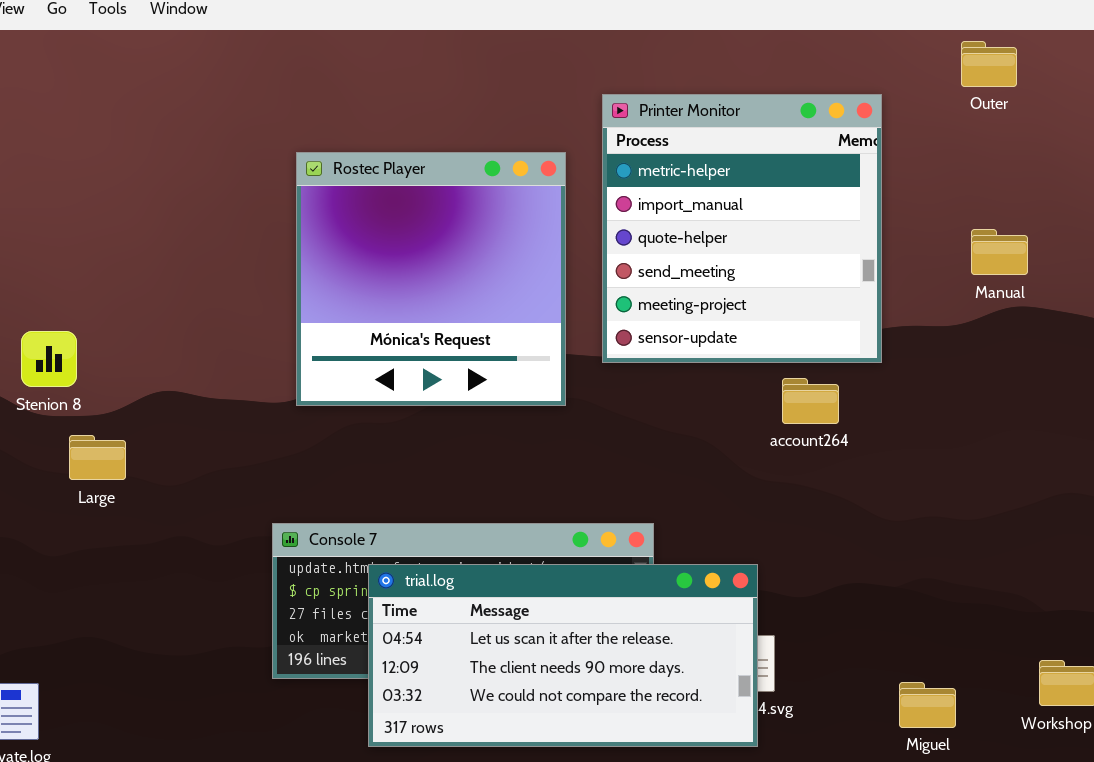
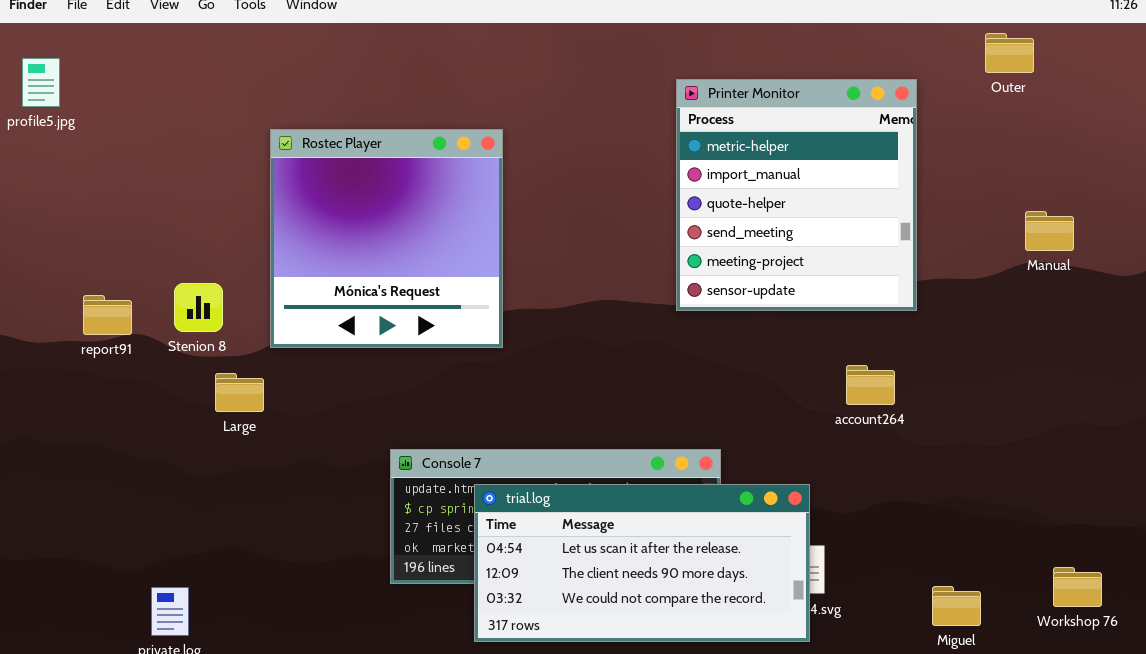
Rostec Player: [296,152,566,406] -> [270,129,503,348], moved
Manual: [971,229,1028,275] -> [1025,211,1074,251], moved
account264: [782,378,839,424] -> [846,365,895,405], moved

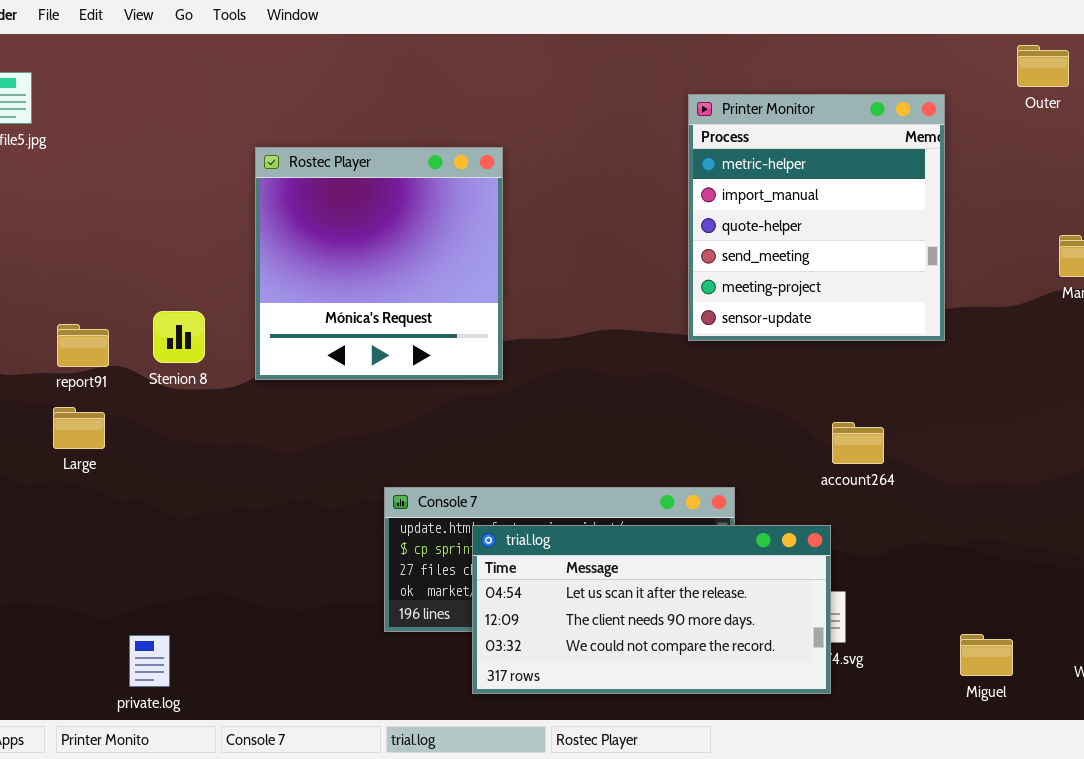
account264: [846,365,895,405] -> [832,422,884,464], moved
Large: [215,373,264,412] -> [53,407,105,449], moved

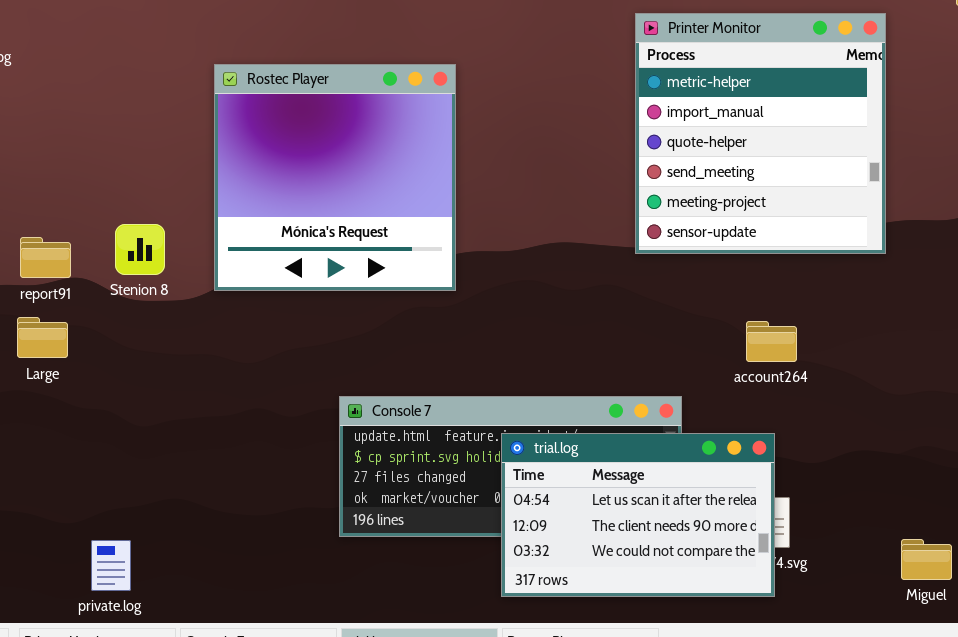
account264: [832,422,884,464] -> [746,321,797,362], moved
trial.log: [472,525,831,694] -> [501,433,775,597], resized

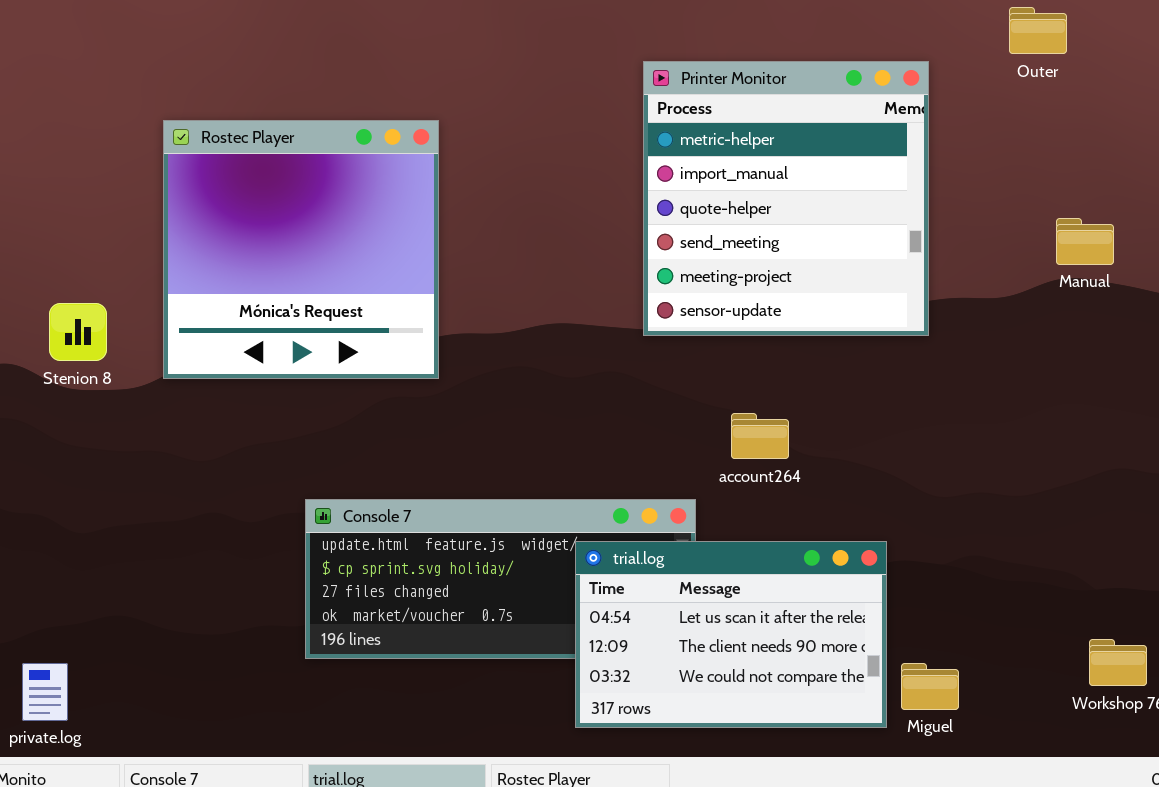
account264: [746,321,797,362] -> [731,413,789,459], moved
trial.log: [501,433,775,597] -> [575,541,887,728], moved
Miguel: [901,539,952,580] -> [901,663,959,710], moved

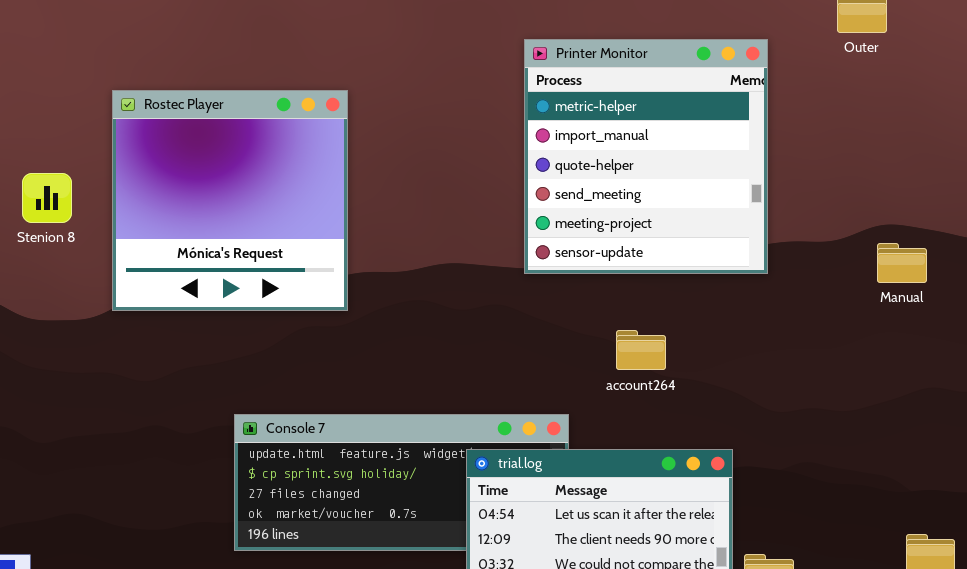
Manual: [1056,218,1114,265] -> [877,243,927,283], moved
Stenion 8: [49,303,107,361] -> [22,173,72,223], moved
account264: [731,413,789,459] -> [616,330,666,370], moved

